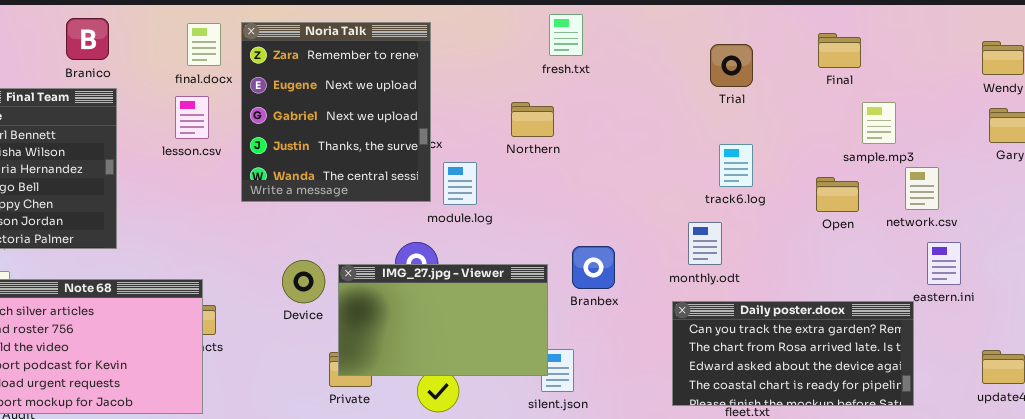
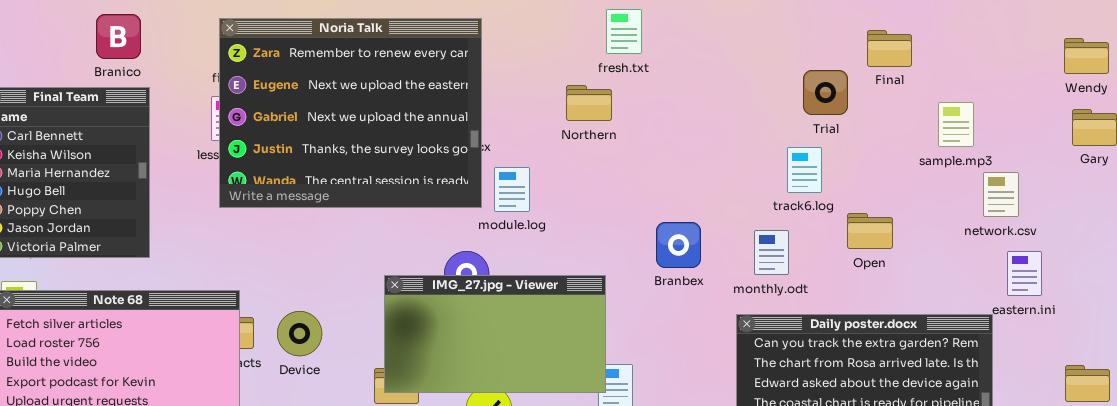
Noria Talk: [241,22,431,202] -> [219,18,482,208], resized
Final: [818,33,861,68] -> [867,30,912,67], moved
Trial: [710,44,753,87] -> [803,70,848,115], moved
Northern: [511,102,554,137] -> [566,85,612,121], moved
Open: [816,177,859,212] -> [847,213,893,249], moved
Branbex: [572,246,615,289] -> [656,222,701,268], moved
Device: [282,260,325,303] -> [277,311,322,356], moved

